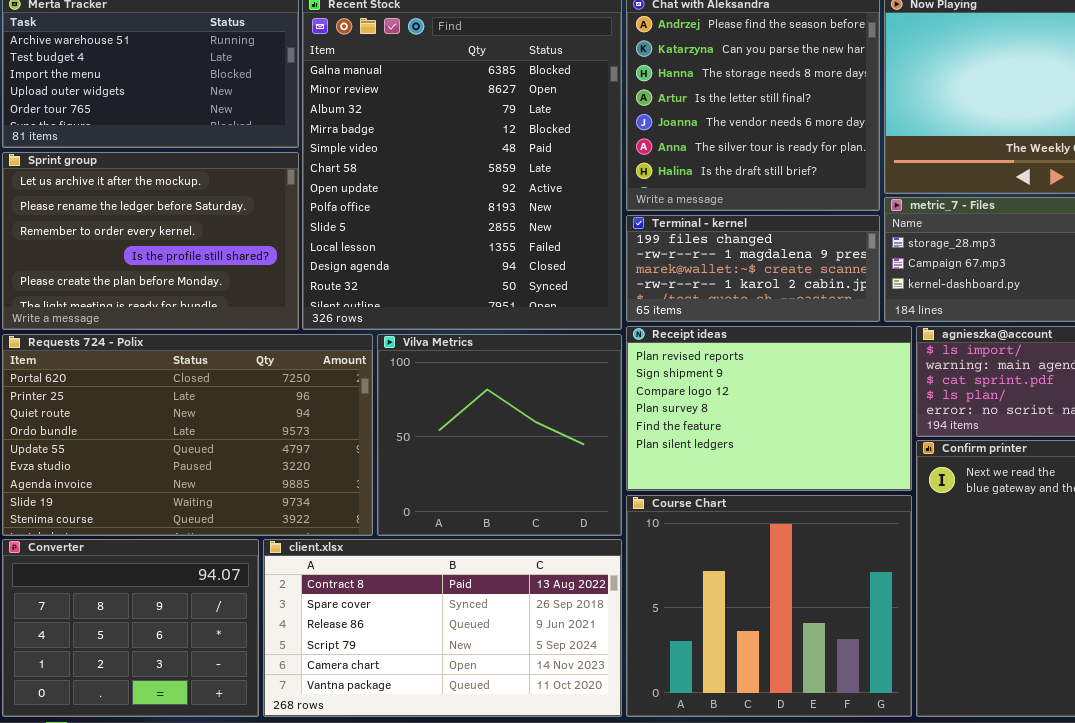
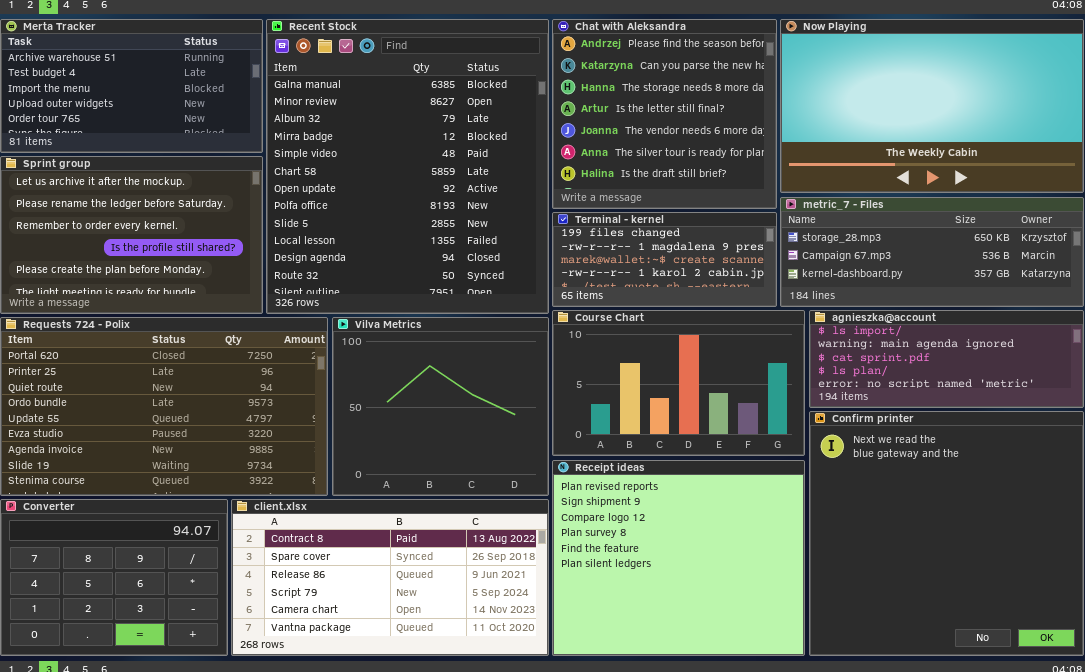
Receipt ideas: [626,326,912,491] -> [552,460,805,656], moved, resized
Course Chart: [626,495,912,717] -> [552,310,805,456], moved, resized

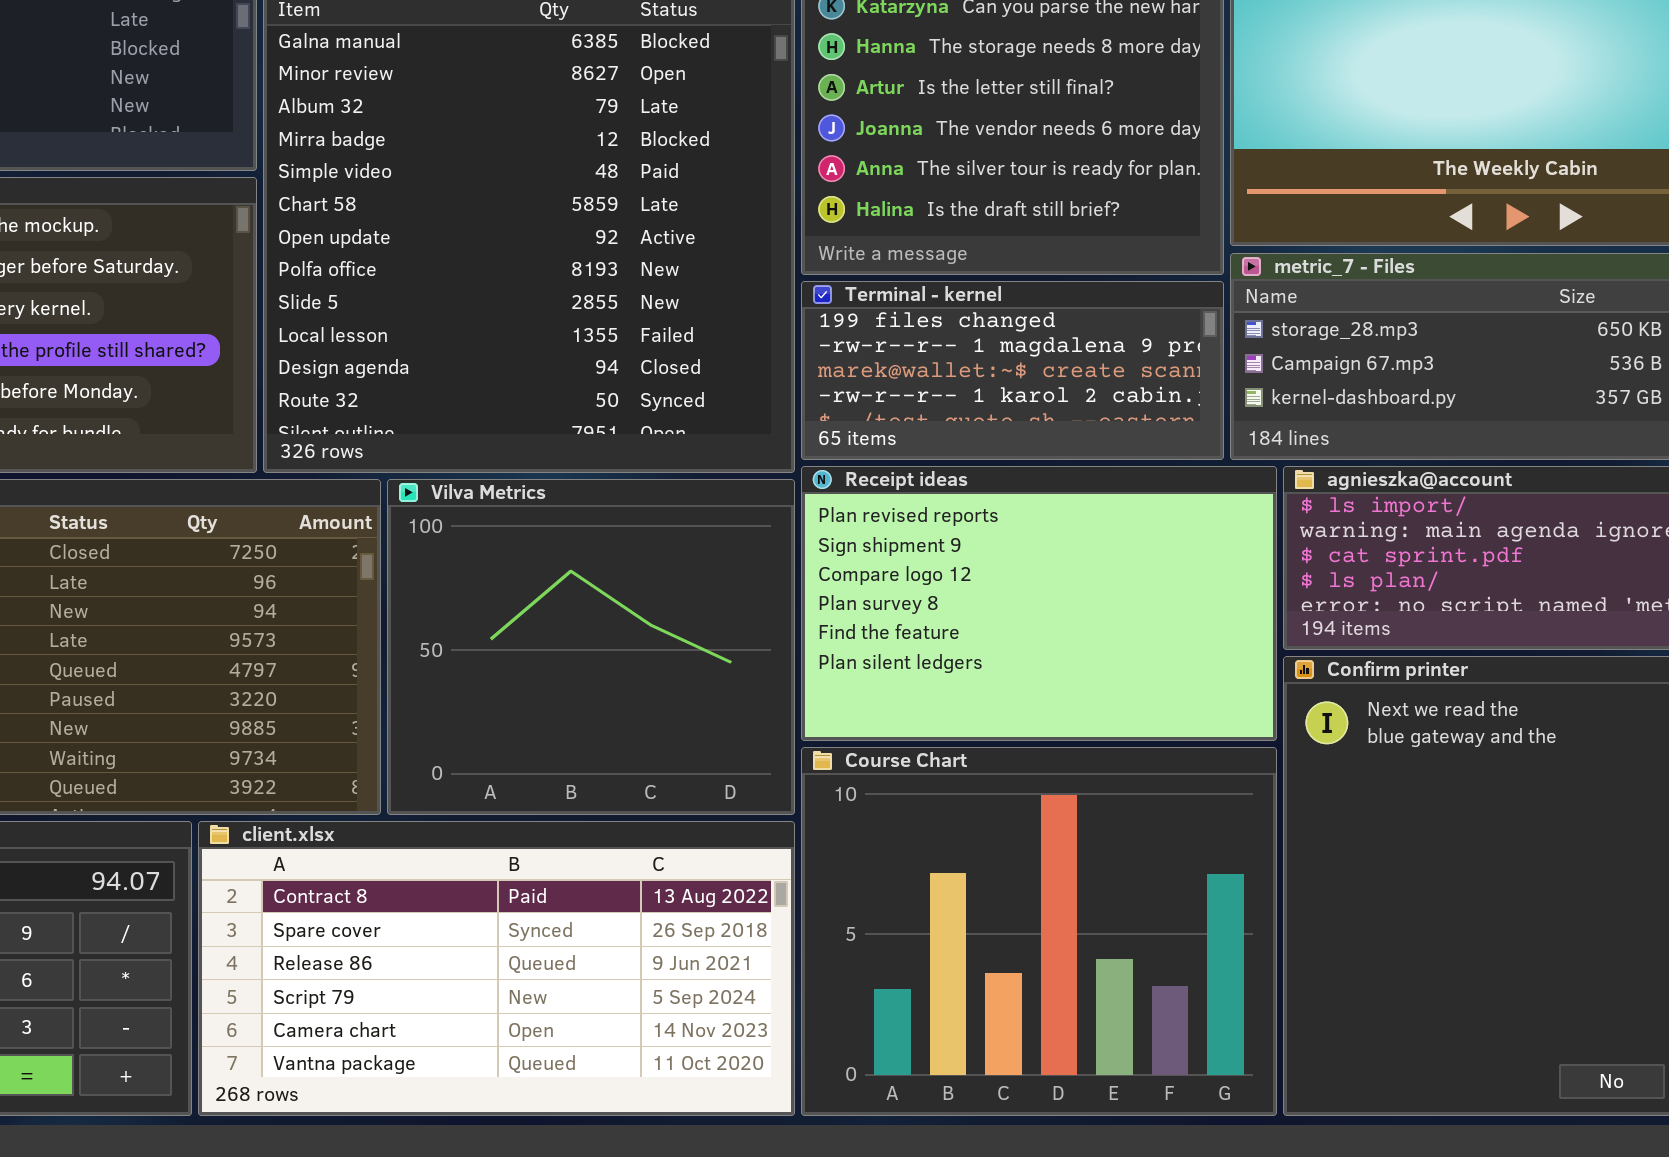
Course Chart: [552,310,805,456] -> [801,747,1277,1116], moved, resized
Receipt ideas: [552,460,805,656] -> [801,466,1277,741], moved, resized

